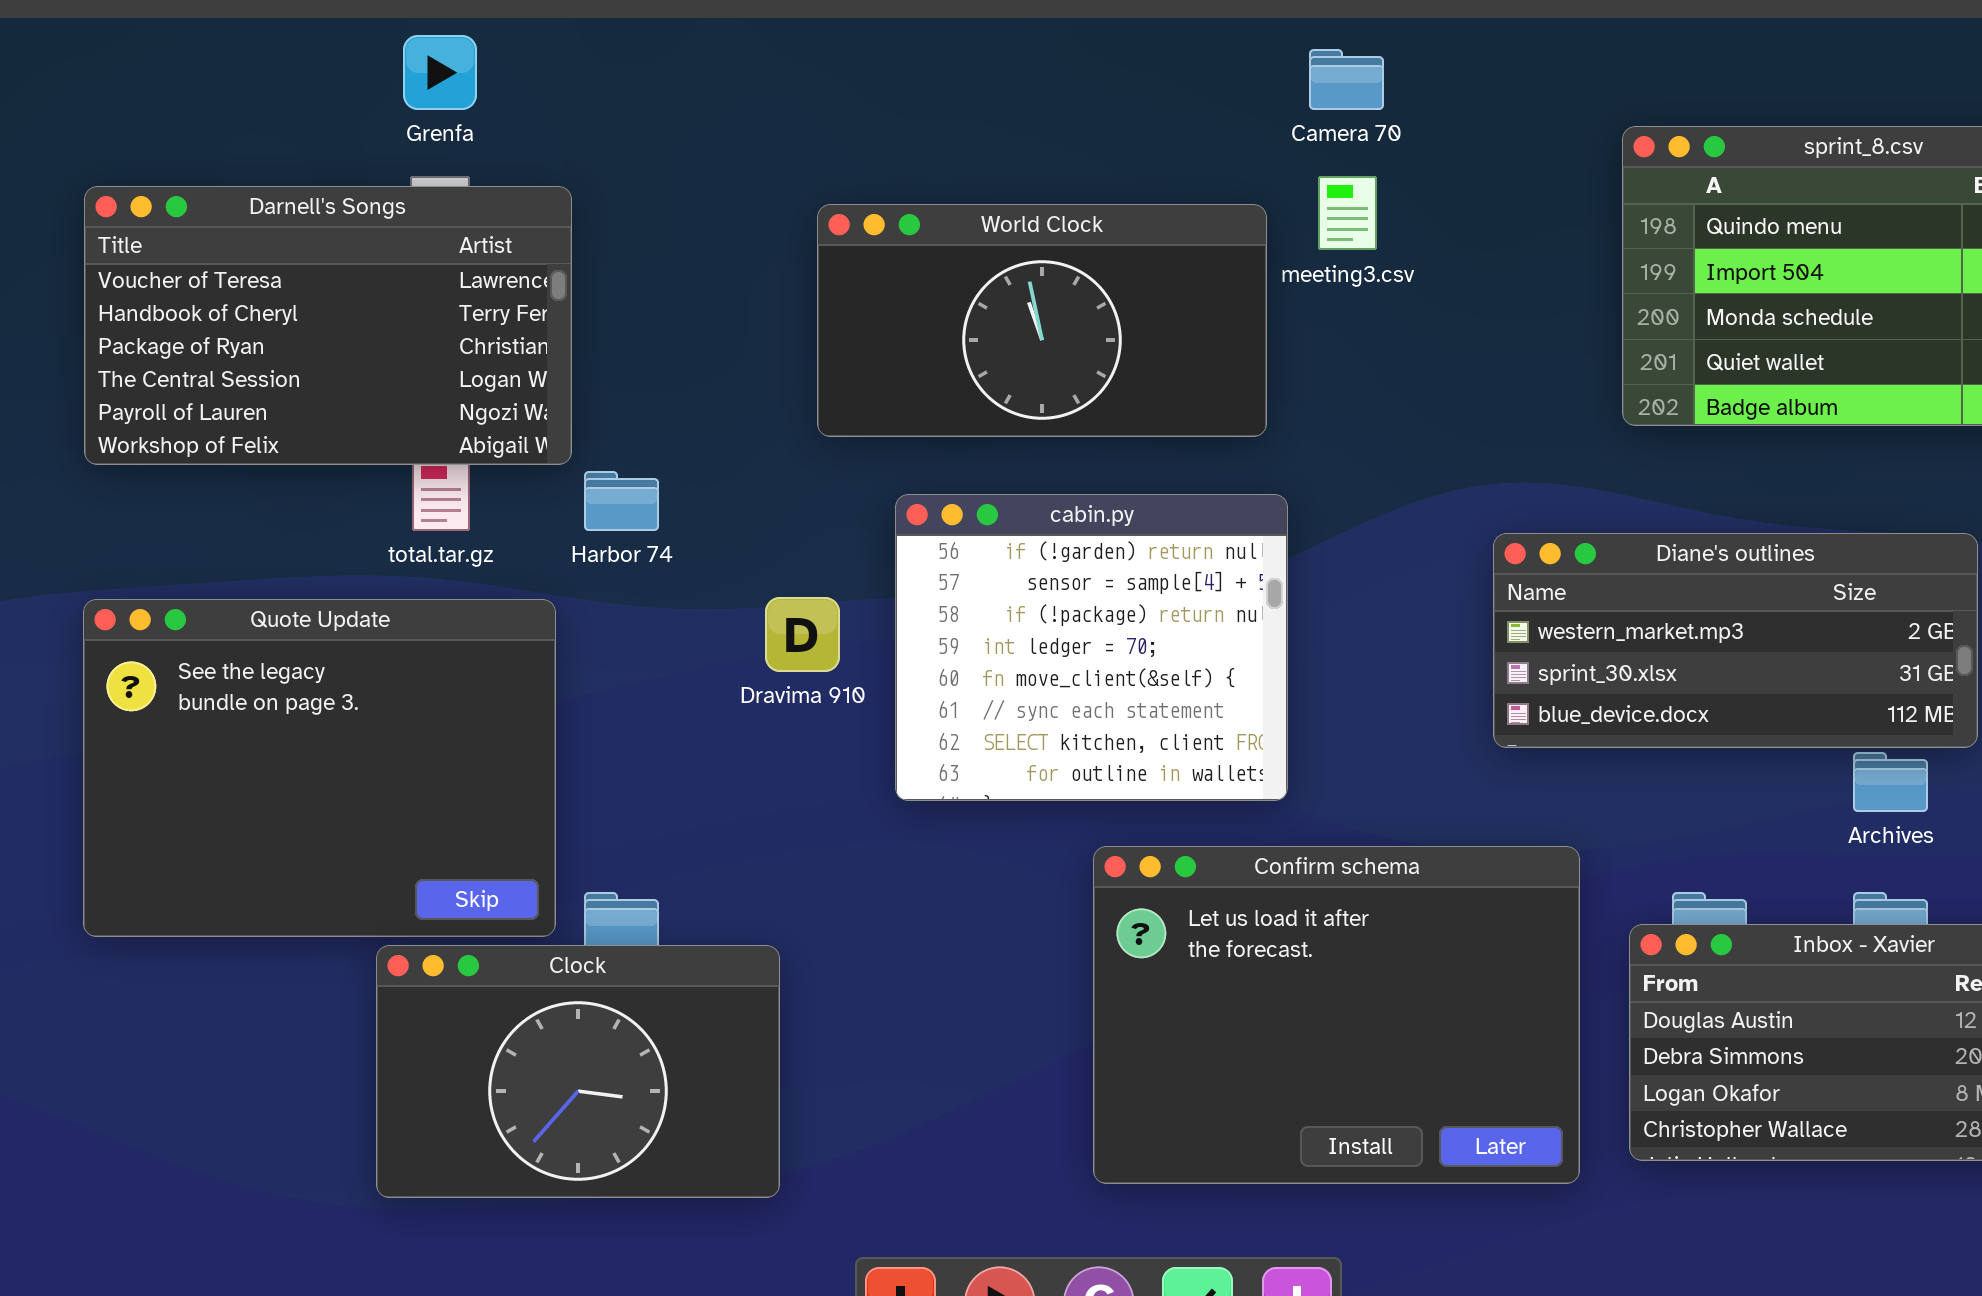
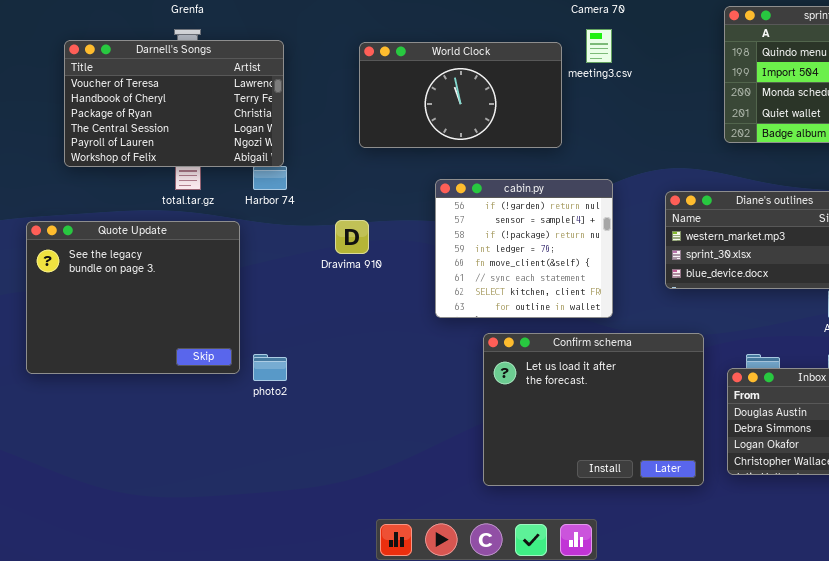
Darnell's Songs: [84,186,572,465] -> [64,40,284,167], moved
cabin.py: [895,494,1288,801] -> [435,179,613,318], moved
Clock: [376,945,780,1198] -> none, closed

